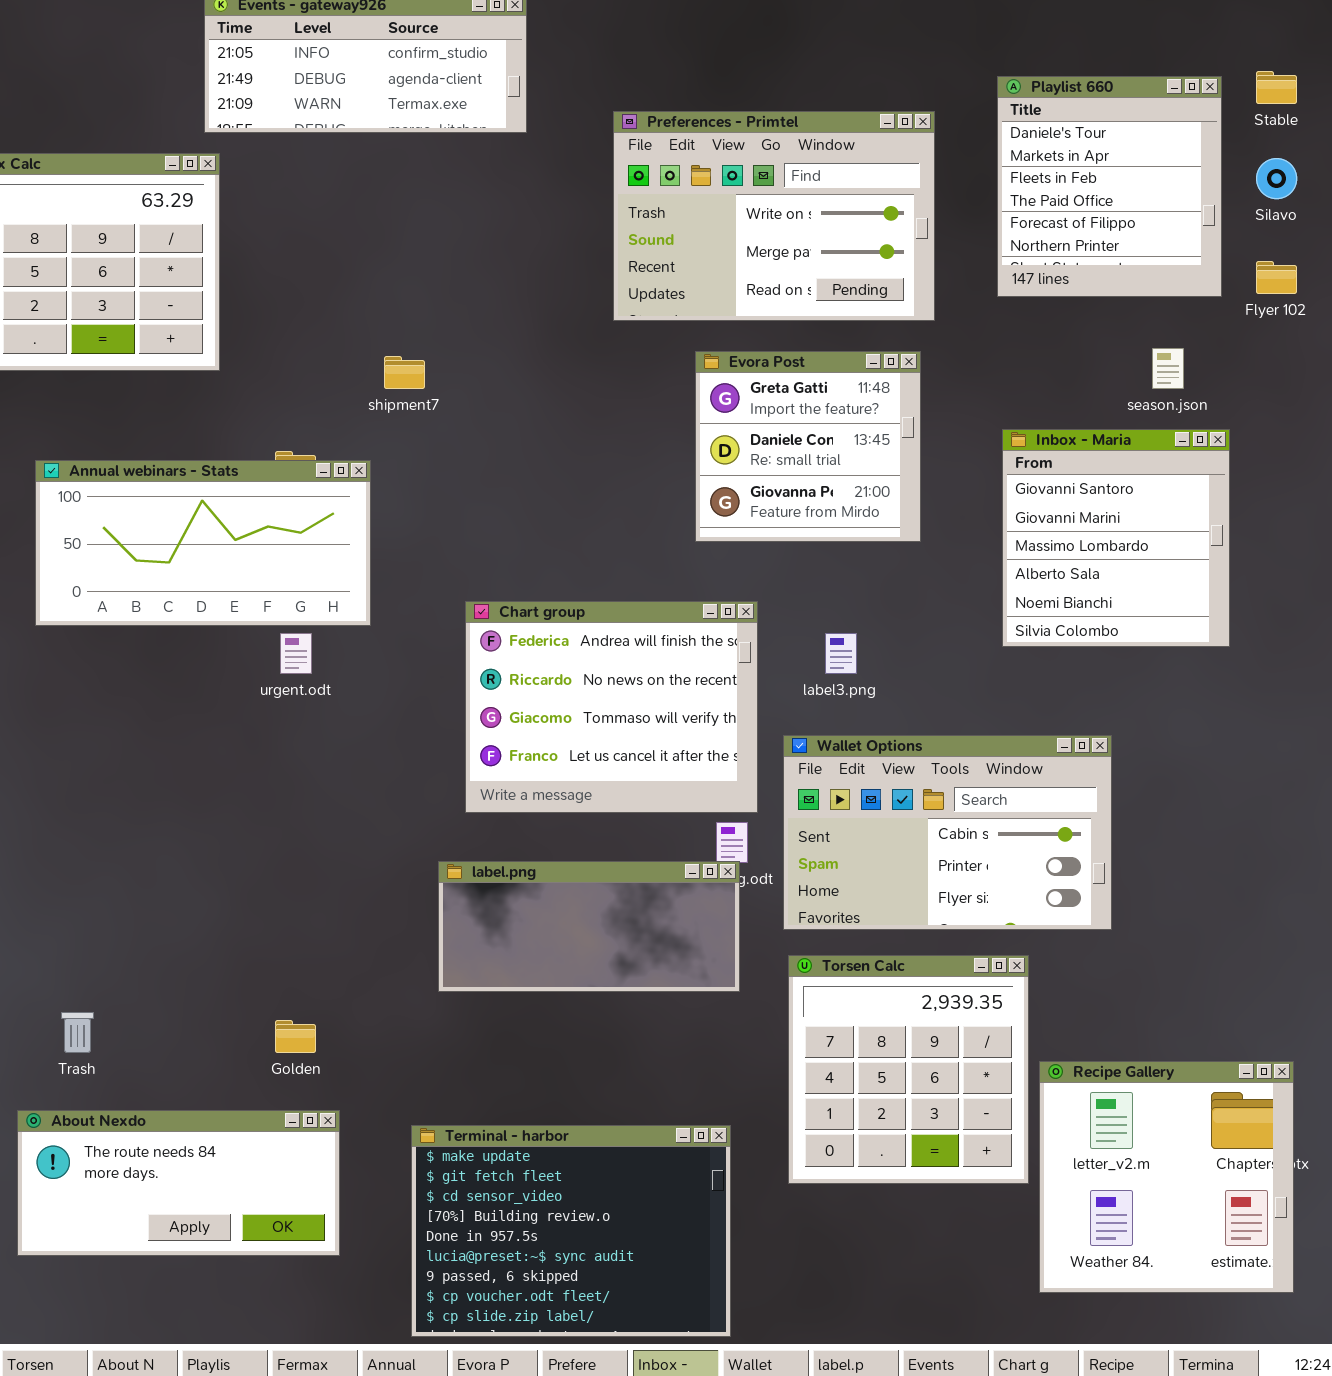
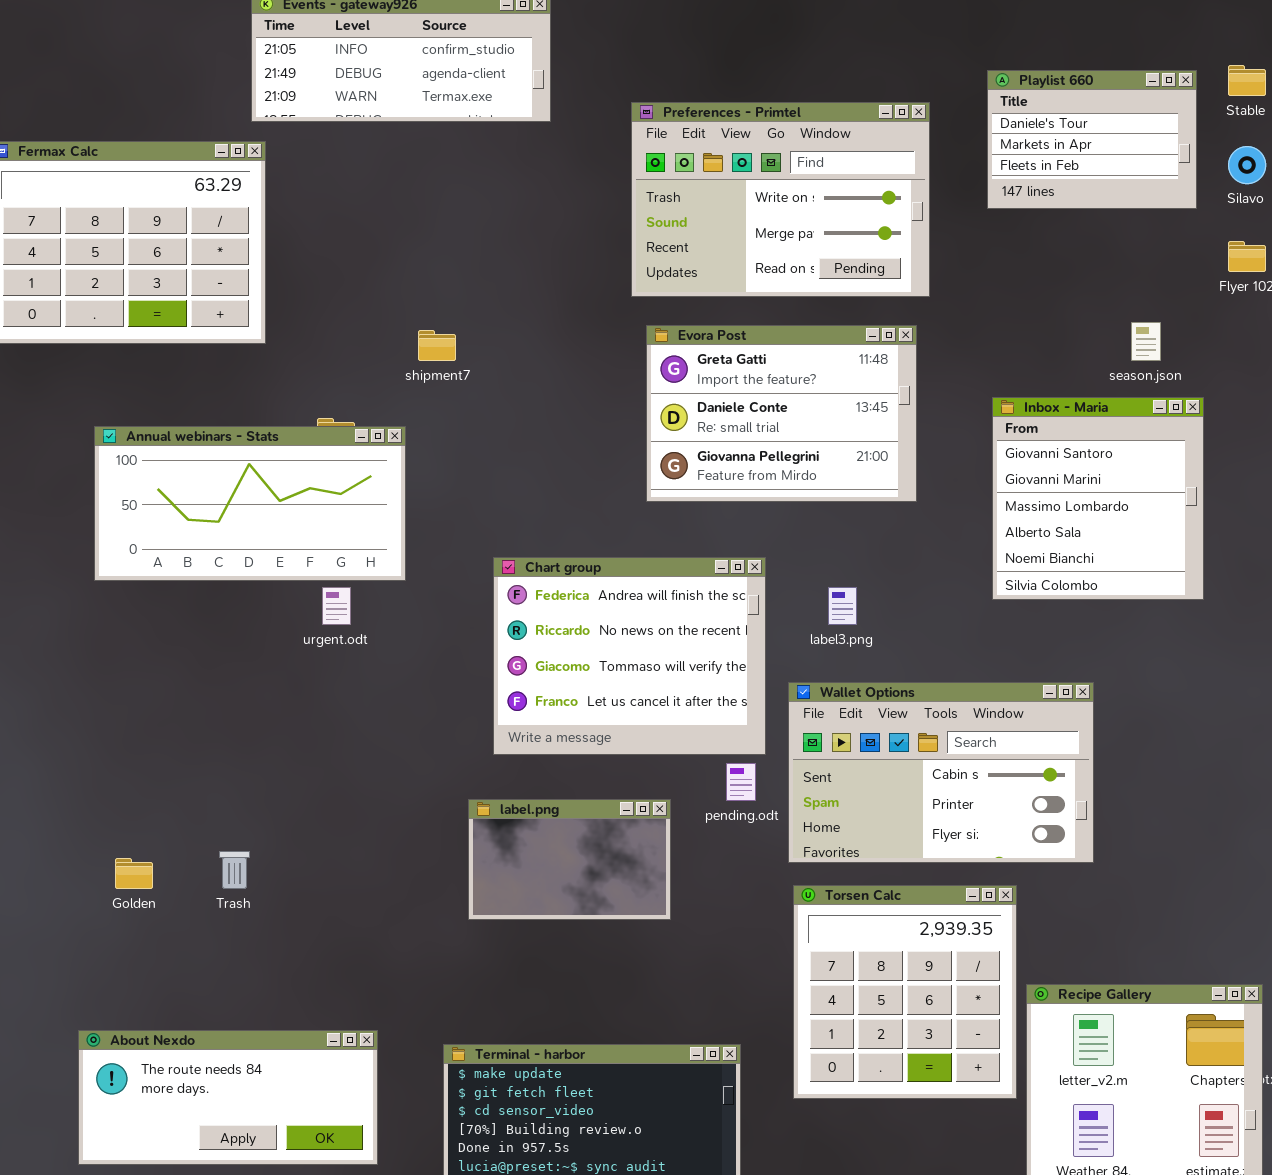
Playlist 660: [997,76,1222,297] -> [987,70,1197,209], resized
Evora Post: [695,351,921,542] -> [646,325,917,502], resized
label.png: [438,861,740,992] -> [468,799,671,920], resized
Trash: [61,1012,94,1053] -> [219,851,250,889], moved
Golden: [275,1020,316,1053] -> [115,858,153,889], moved

